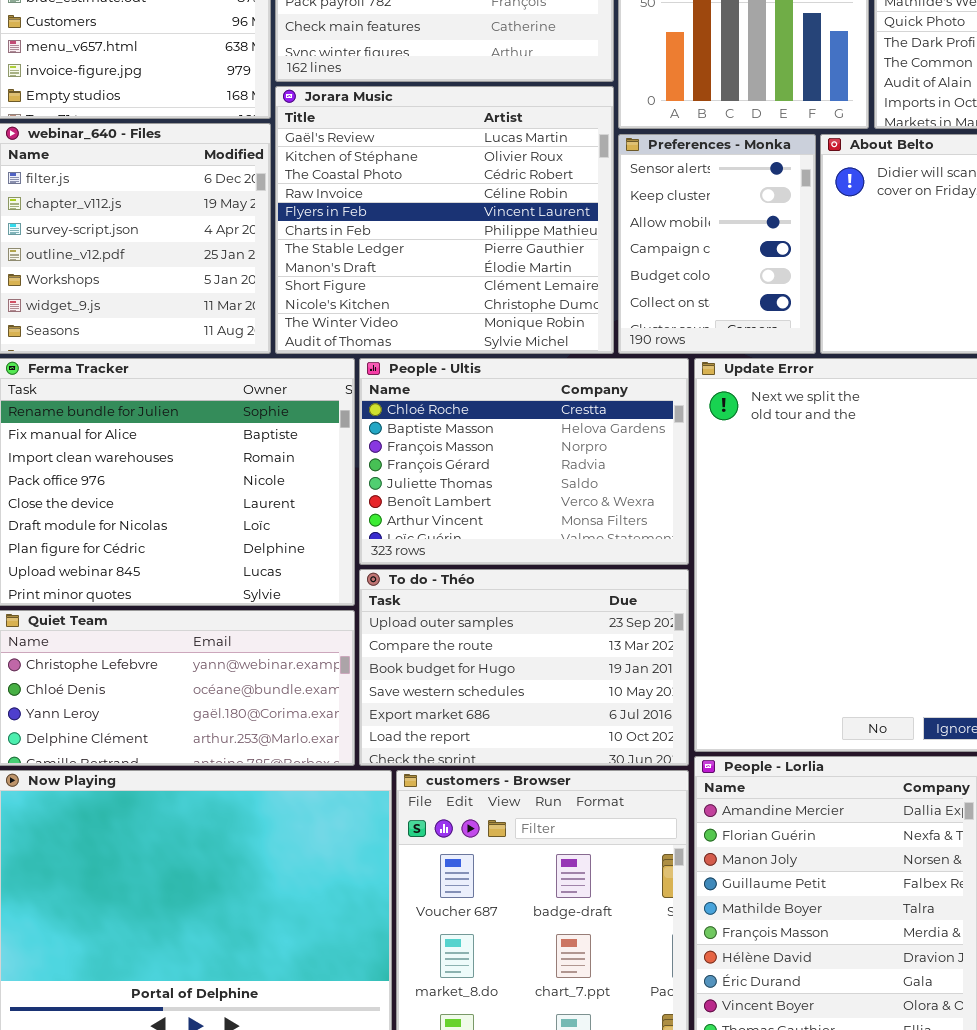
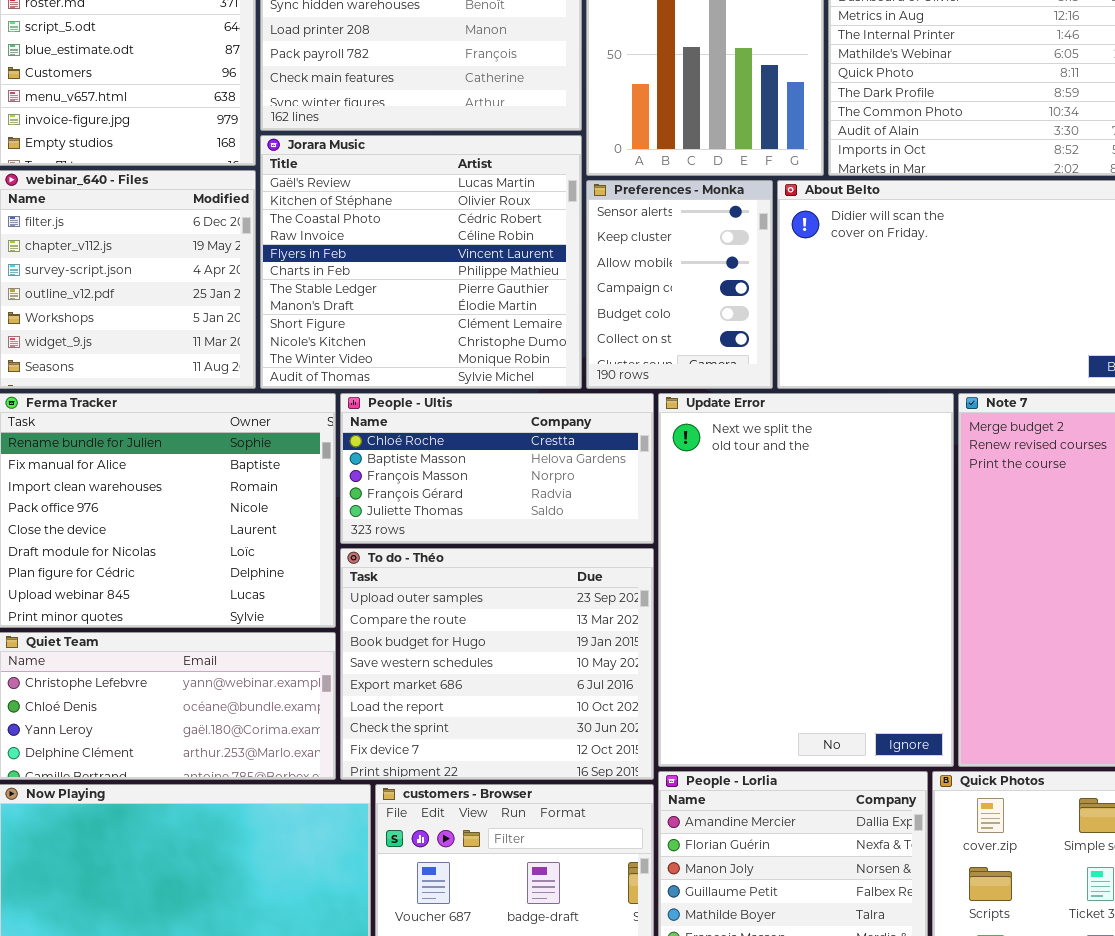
People - Ultis: [359,358,689,565] -> [340,393,654,544], resized
To do - Théo: [359,569,689,766] -> [340,548,654,780], resized

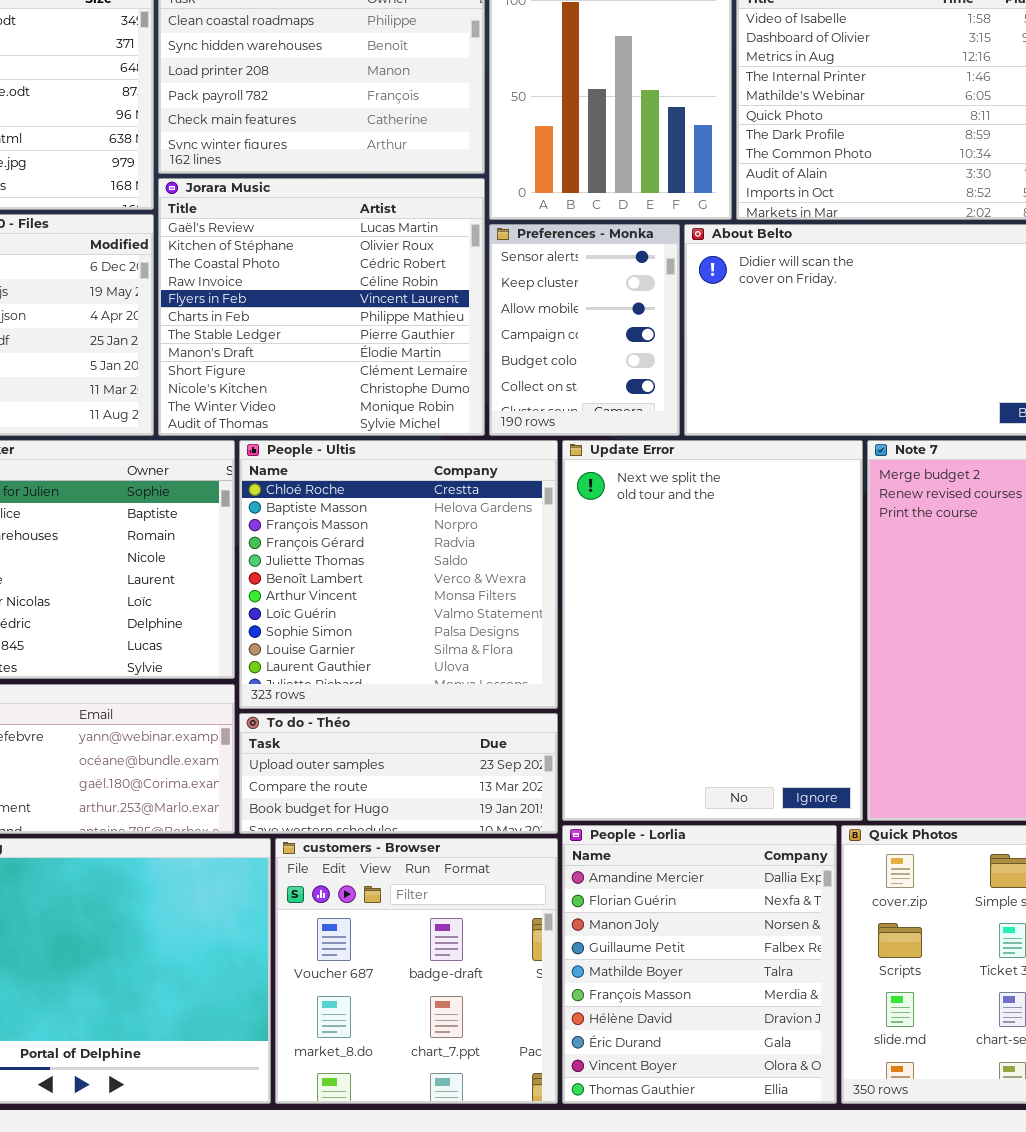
People - Ultis: [340,393,654,544] -> [239,440,558,709], resized
To do - Théo: [340,548,654,780] -> [239,713,558,834], resized

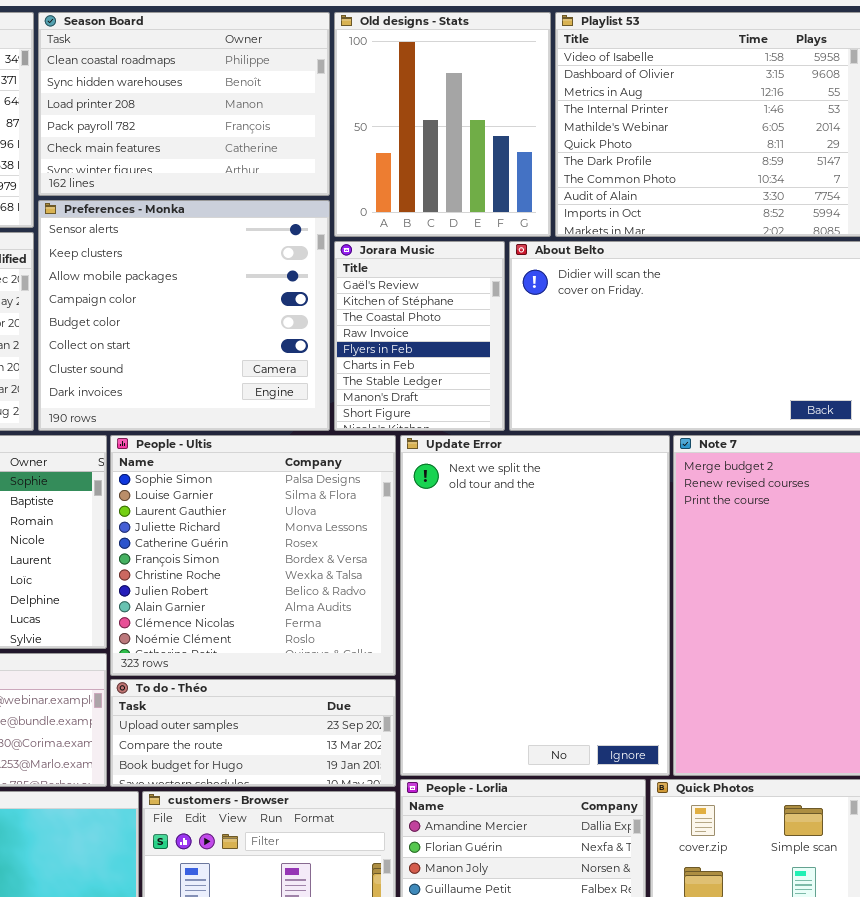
Jorara Music: [158,178,485,436] -> [334,241,505,431], moved, resized
Preferences - Monka: [489,224,680,436] -> [38,200,330,431], moved, resized
People - Ultis: [239,440,558,709] -> [110,435,396,676], scrolled down 8 rows

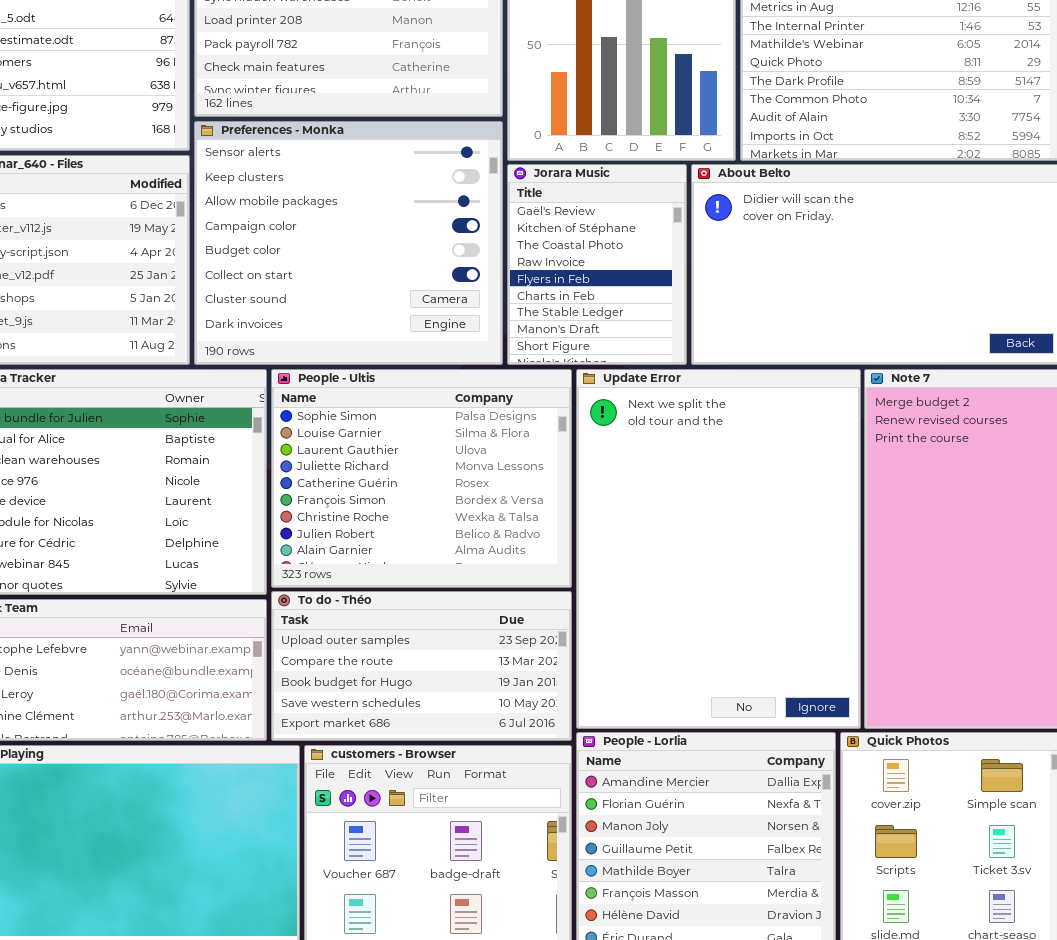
People - Ultis: [110,435,396,676] -> [271,369,572,588], resized
To do - Théo: [110,679,396,787] -> [271,591,572,741], resized

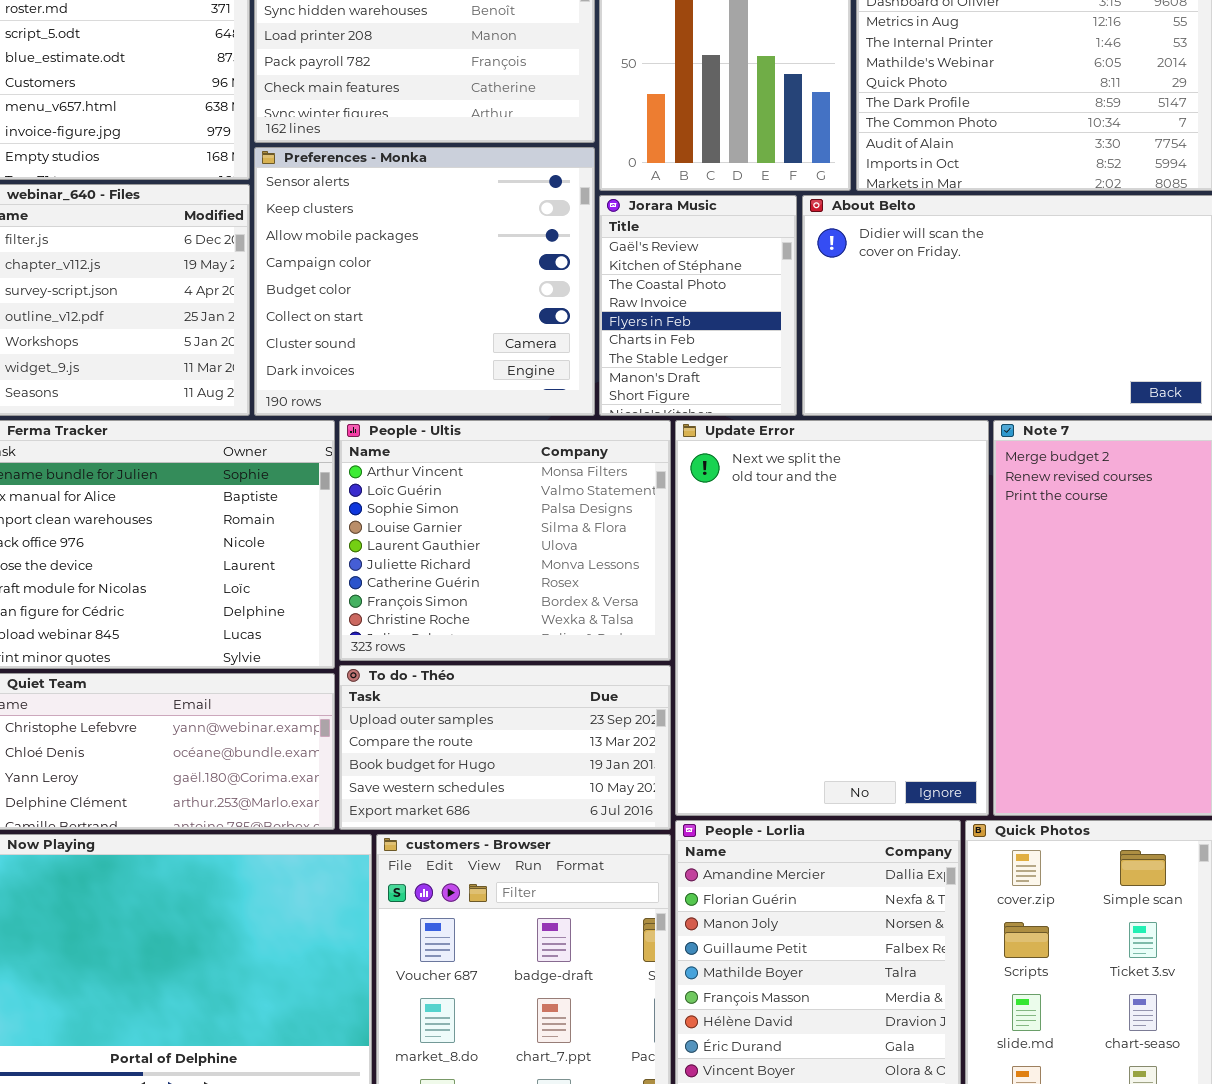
People - Ultis: [271,369,572,588] -> [339,420,671,661], scrolled up 2 rows

